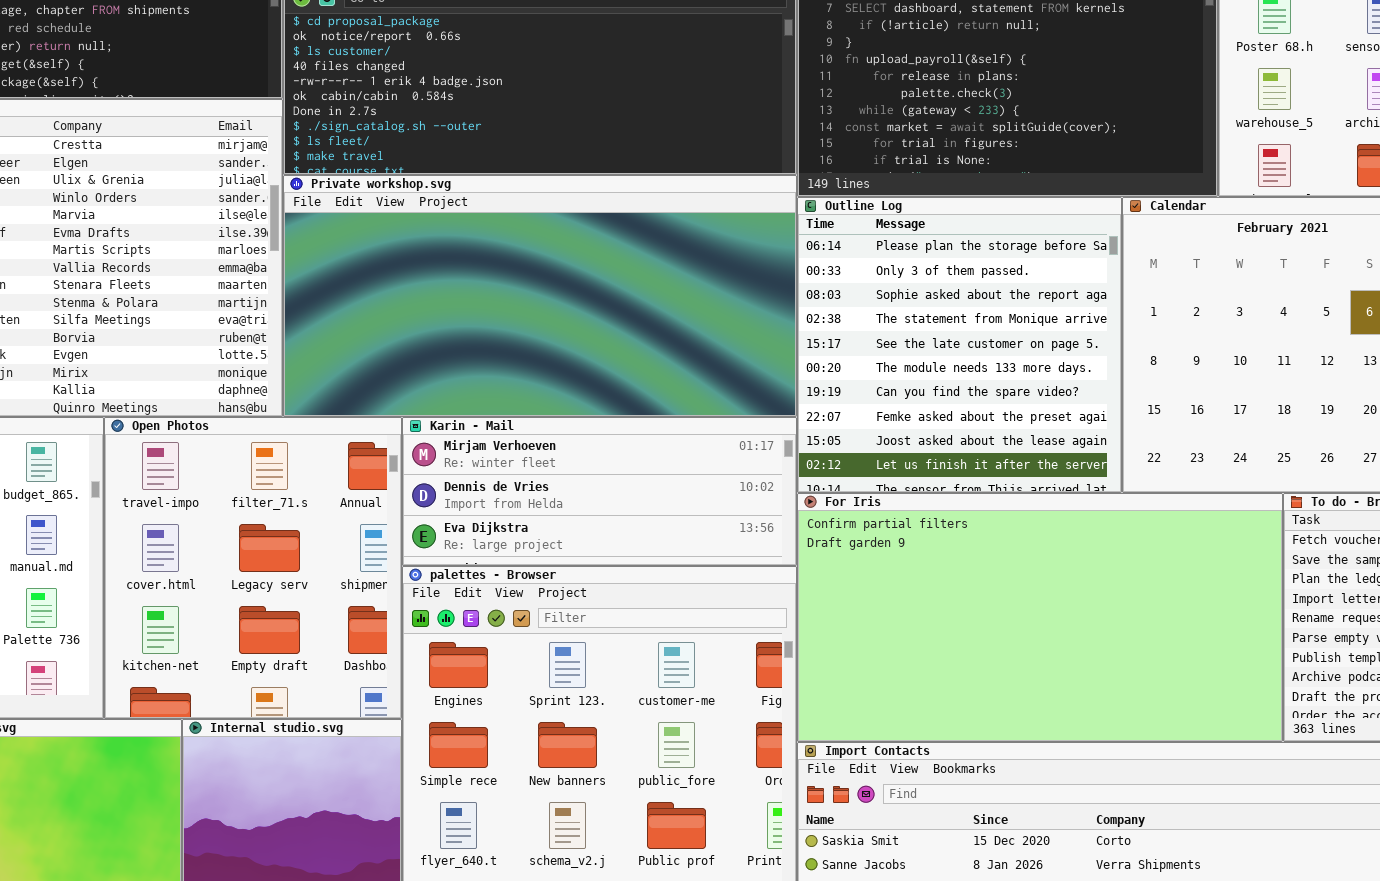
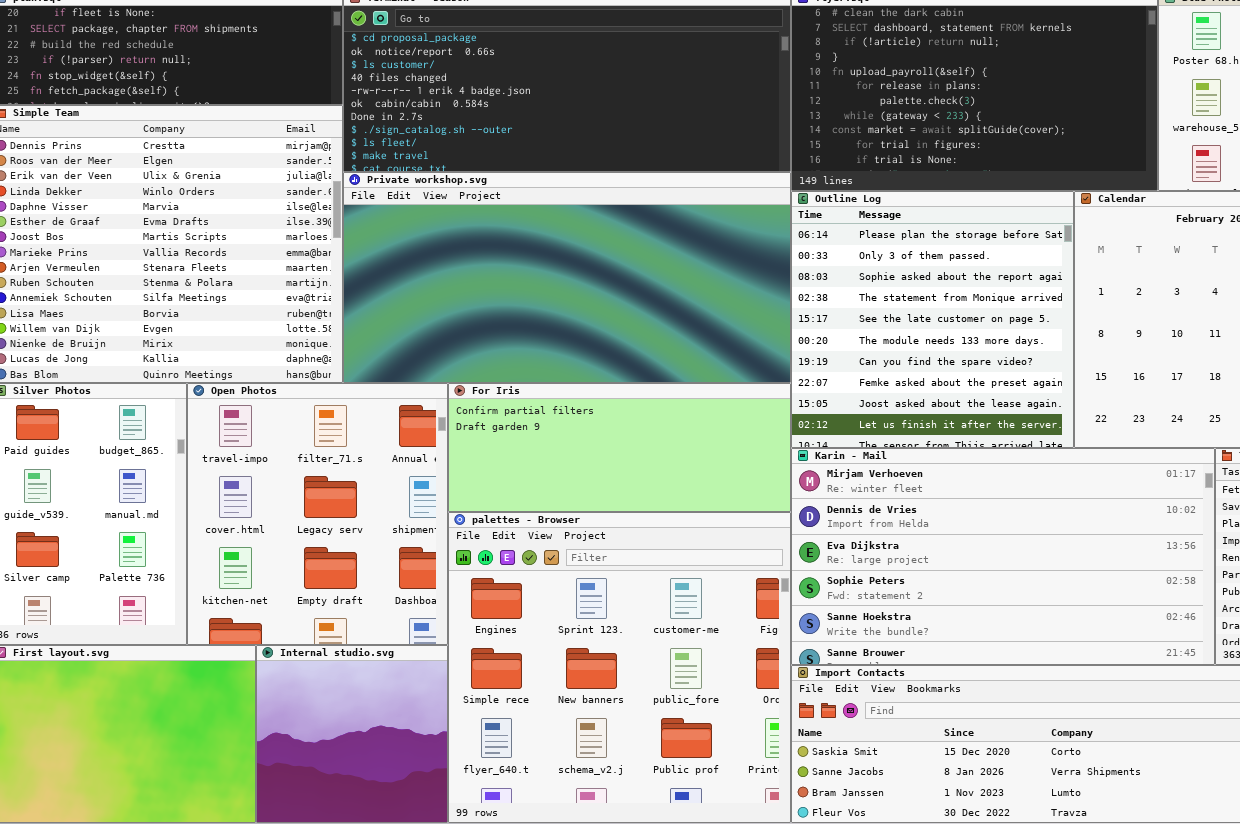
Karin - Mail: [402,417,797,566] -> [791,448,1215,665], moved, resized
For Iris: [797,493,1283,742] -> [448,383,791,512], moved, resized

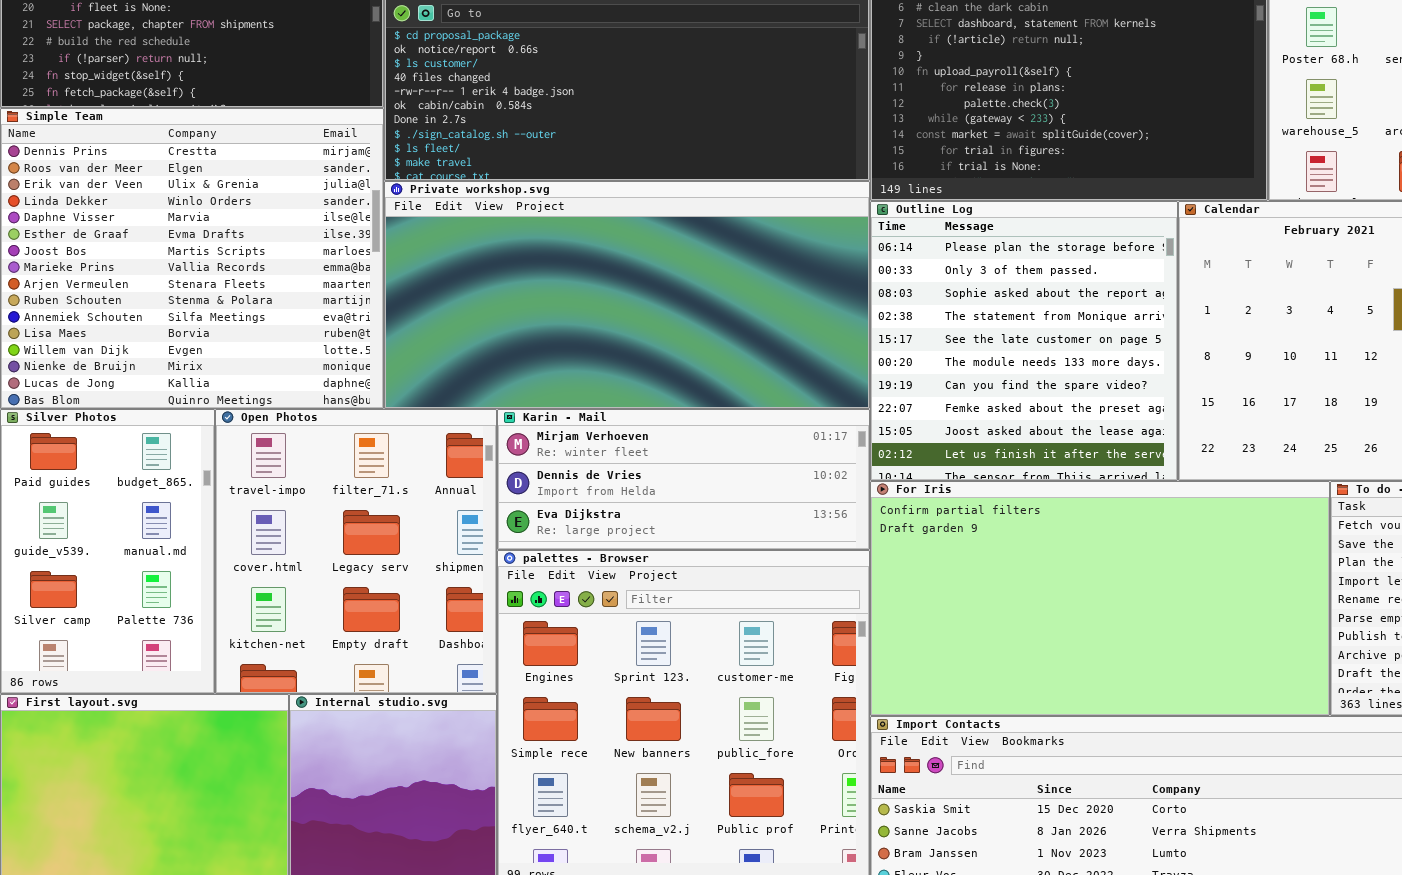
For Iris: [448,383,791,512] -> [870,481,1330,716], moved, resized
Karin - Mail: [791,448,1215,665] -> [497,409,870,550], moved, resized

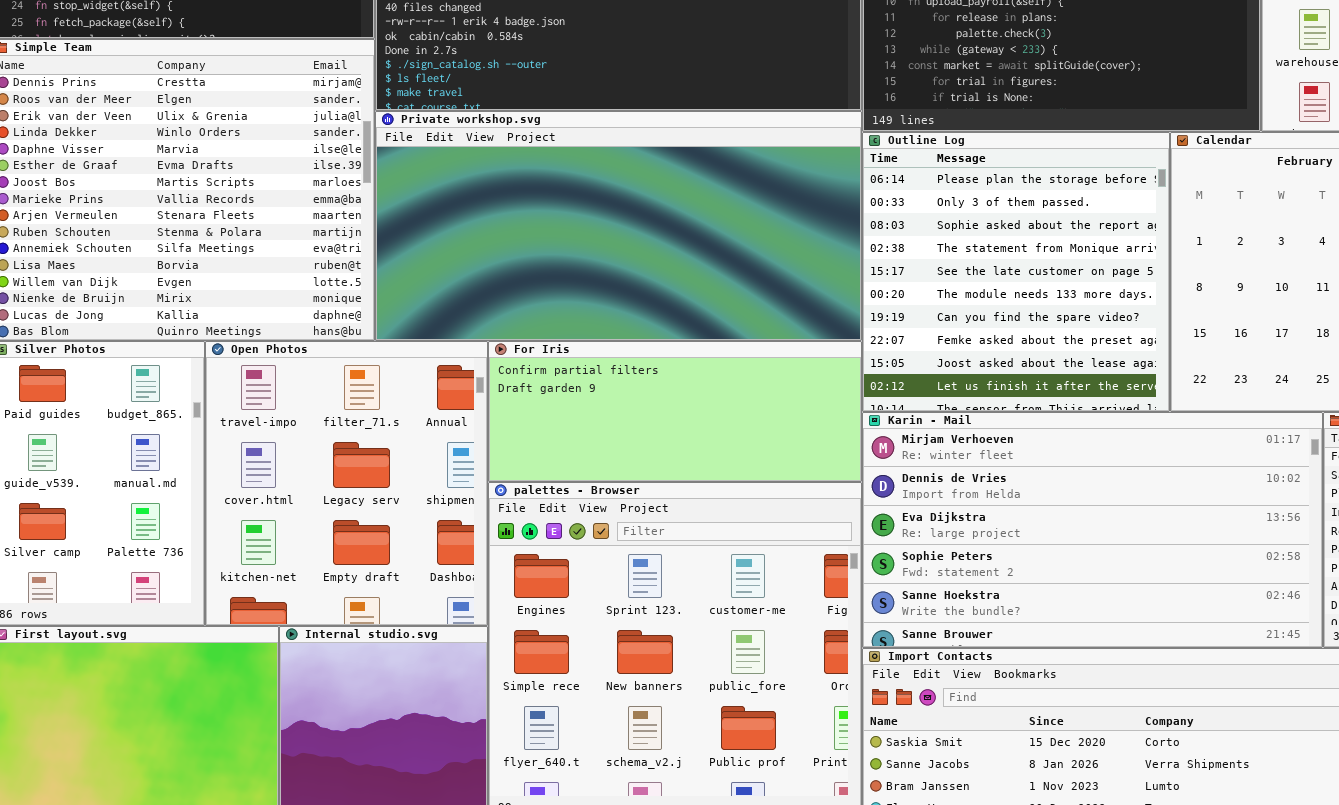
Karin - Mail: [497,409,870,550] -> [862,412,1323,648], moved, resized
For Iris: [870,481,1330,716] -> [488,341,862,482], moved, resized

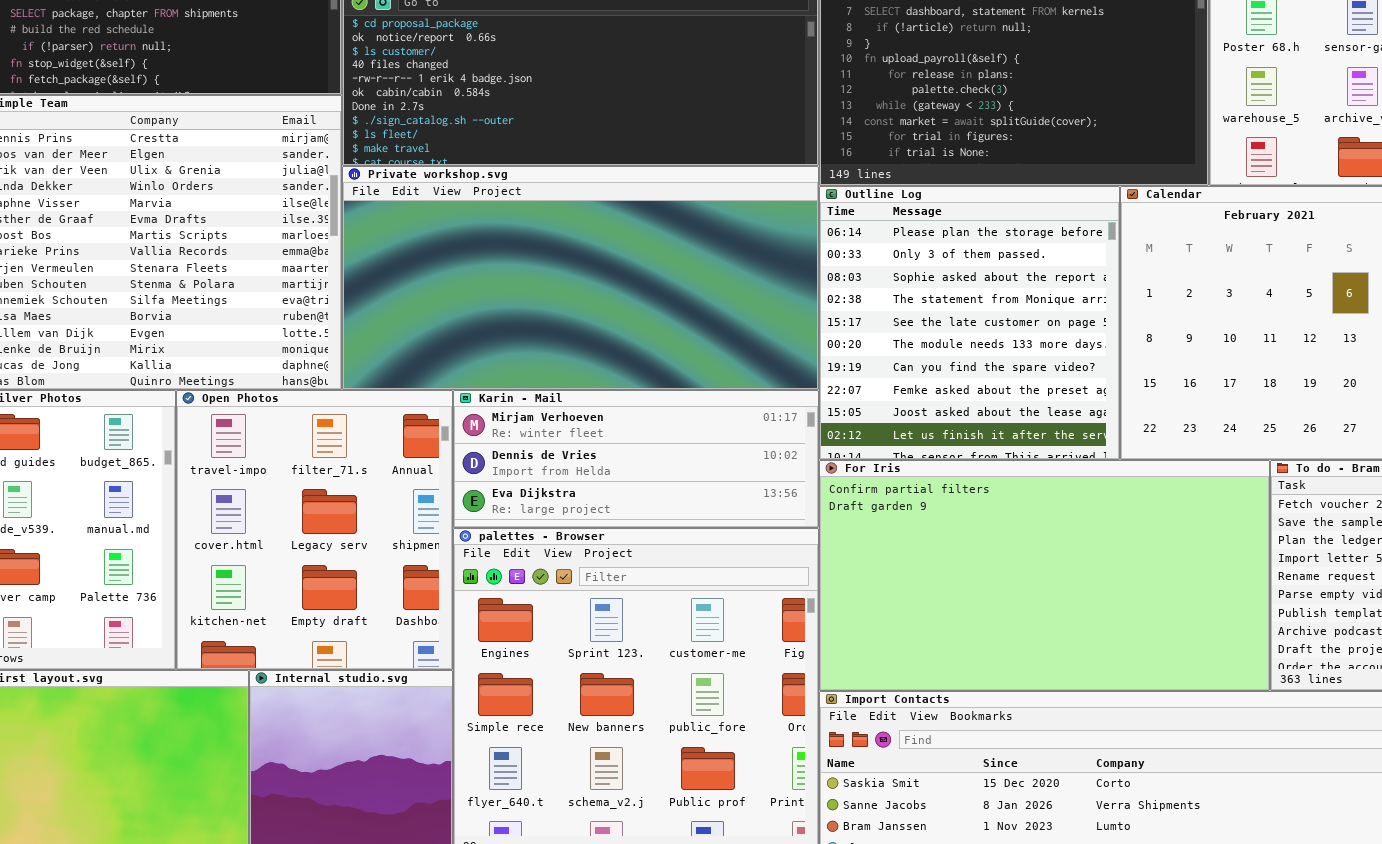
For Iris: [488,341,862,482] -> [819,460,1270,691], moved, resized
Karin - Mail: [862,412,1323,648] -> [453,390,819,528], moved, resized

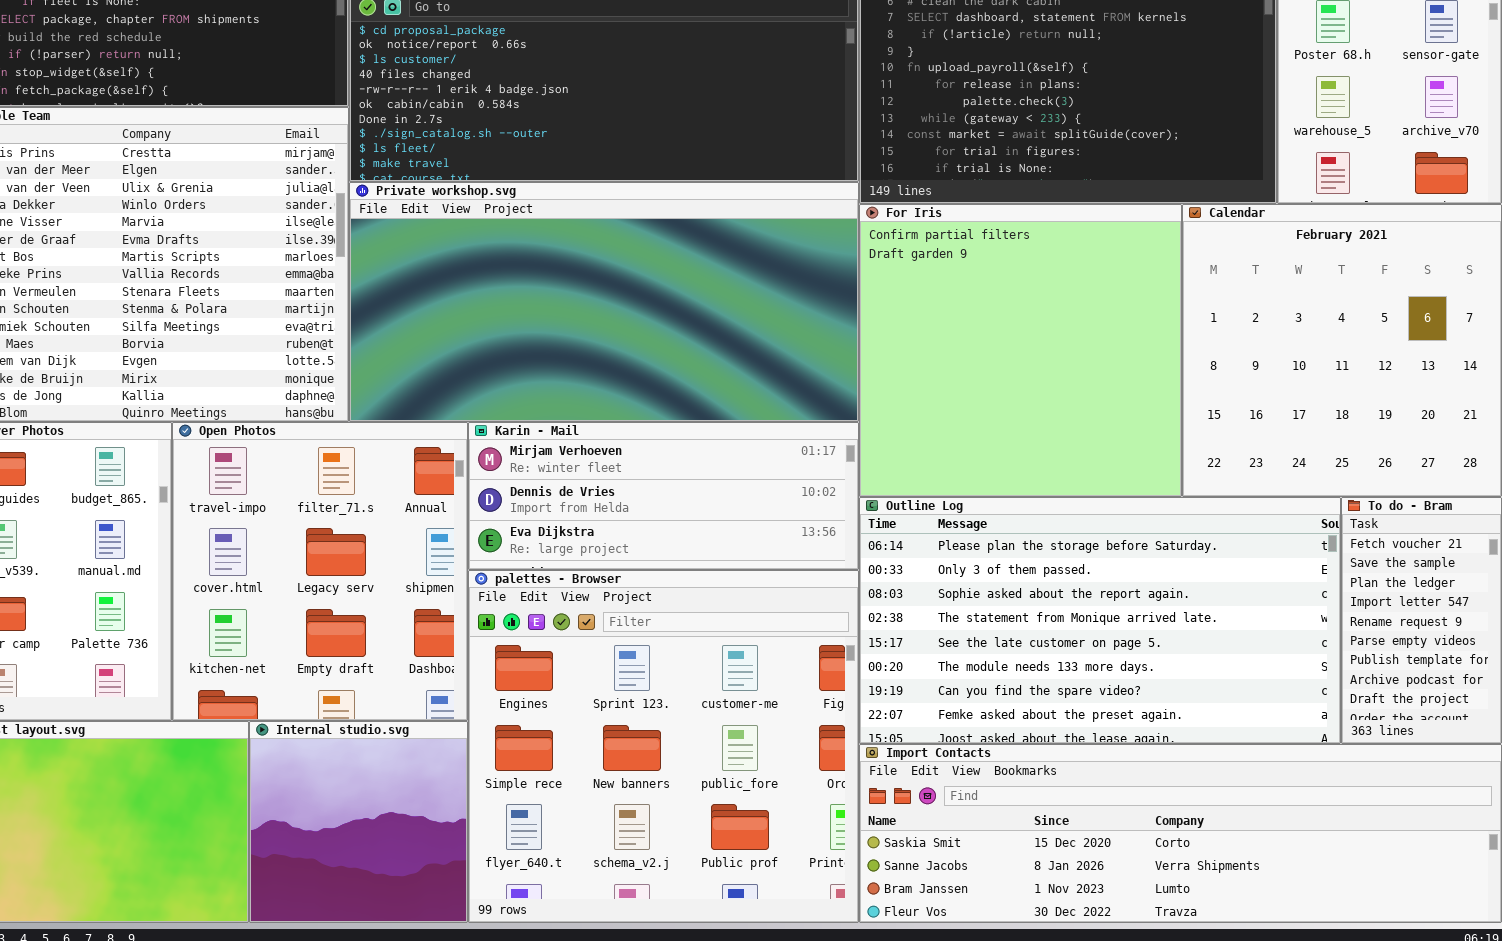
Outline Log: [819,186,1120,460] -> [859,497,1341,744], moved, resized
For Iris: [819,460,1270,691] -> [859,204,1182,497], moved, resized

